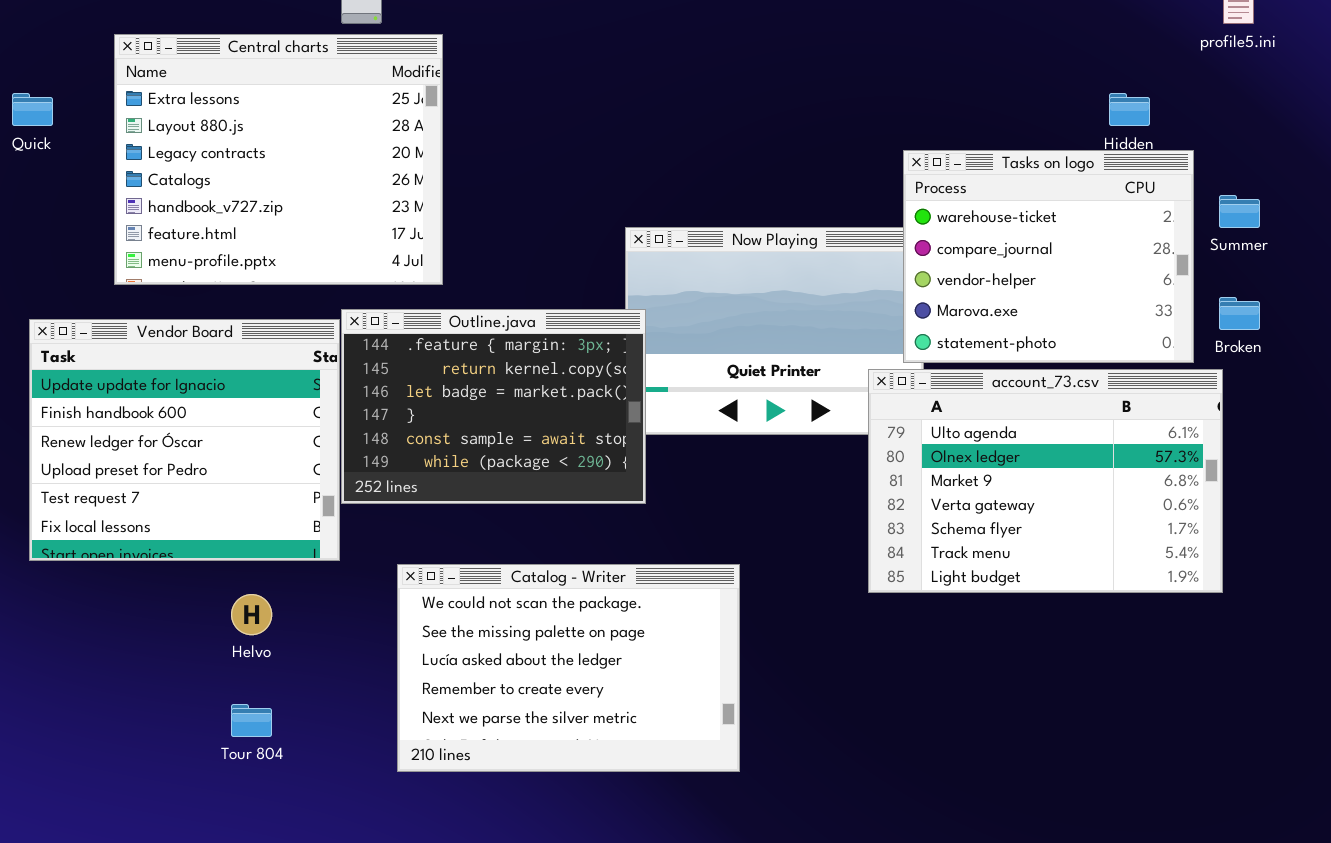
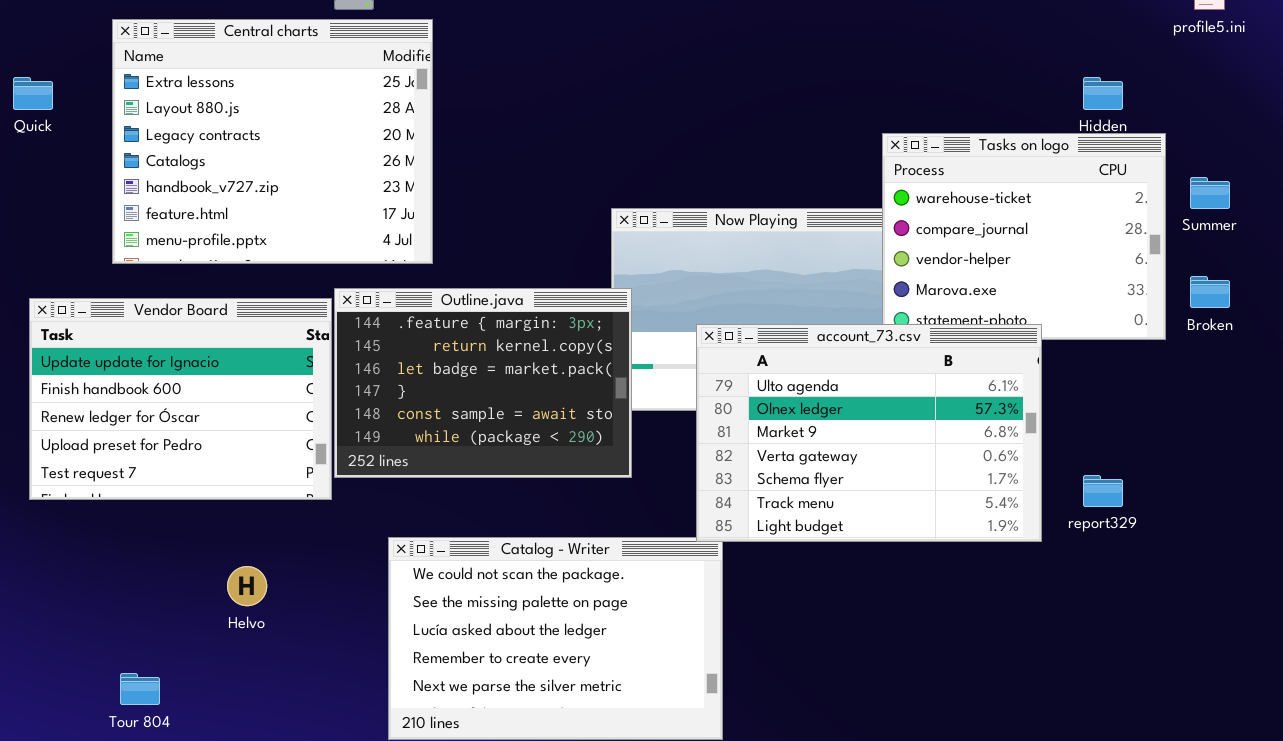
Vendor Board: [29,319,340,561] -> [29,298,332,500], resized
account_73.csv: [868,369,1223,593] -> [696,324,1042,542], moved
Tour 804: [231,704,272,737] -> [120,673,160,705], moved

